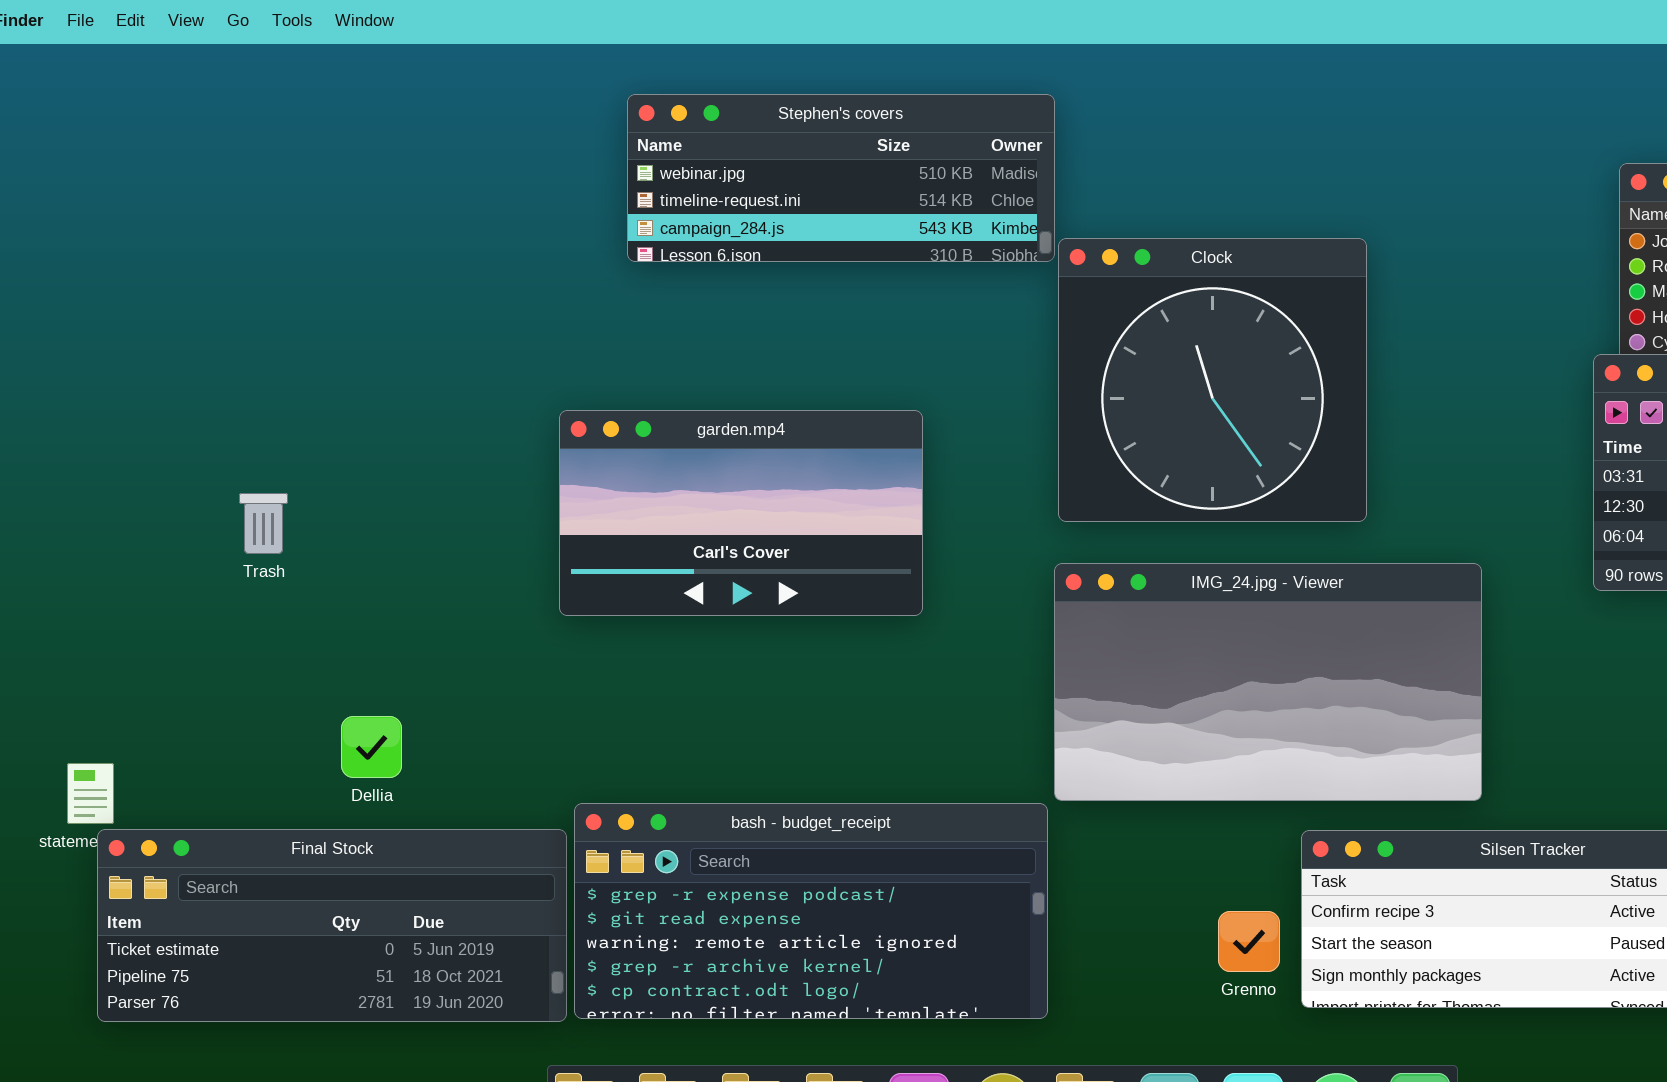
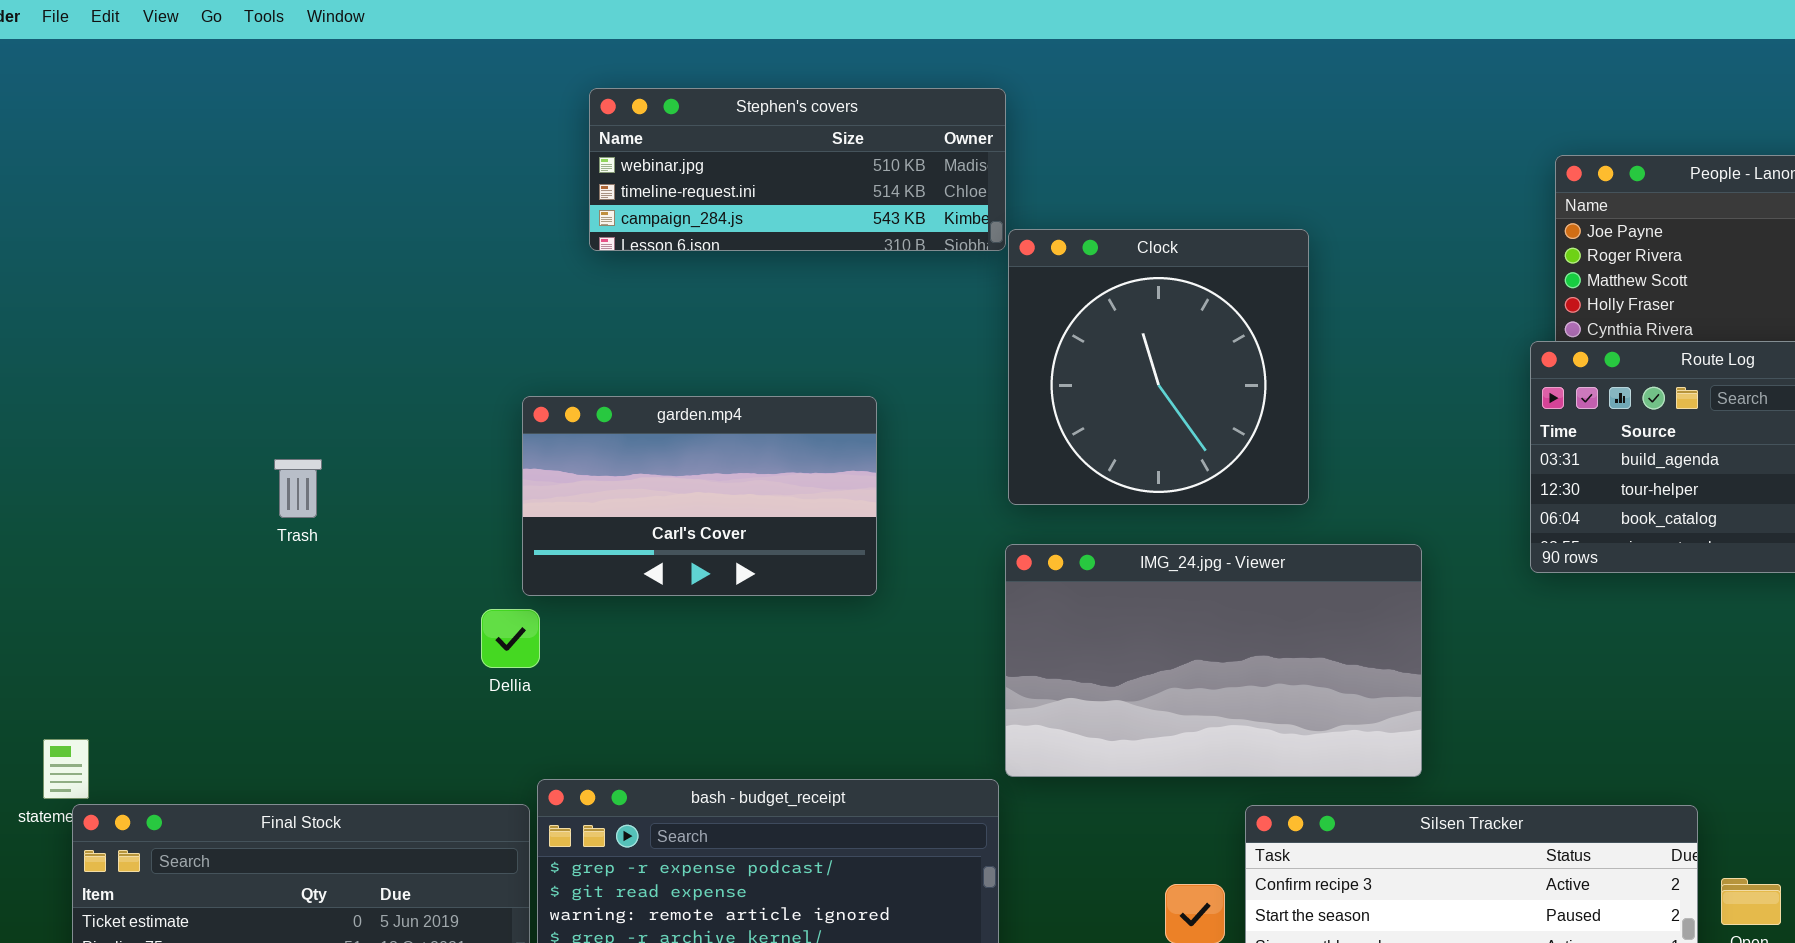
Trash: [239,493,288,554] -> [274,459,322,518], moved
Dellia: [341,716,402,778] -> [481,609,540,668], moved

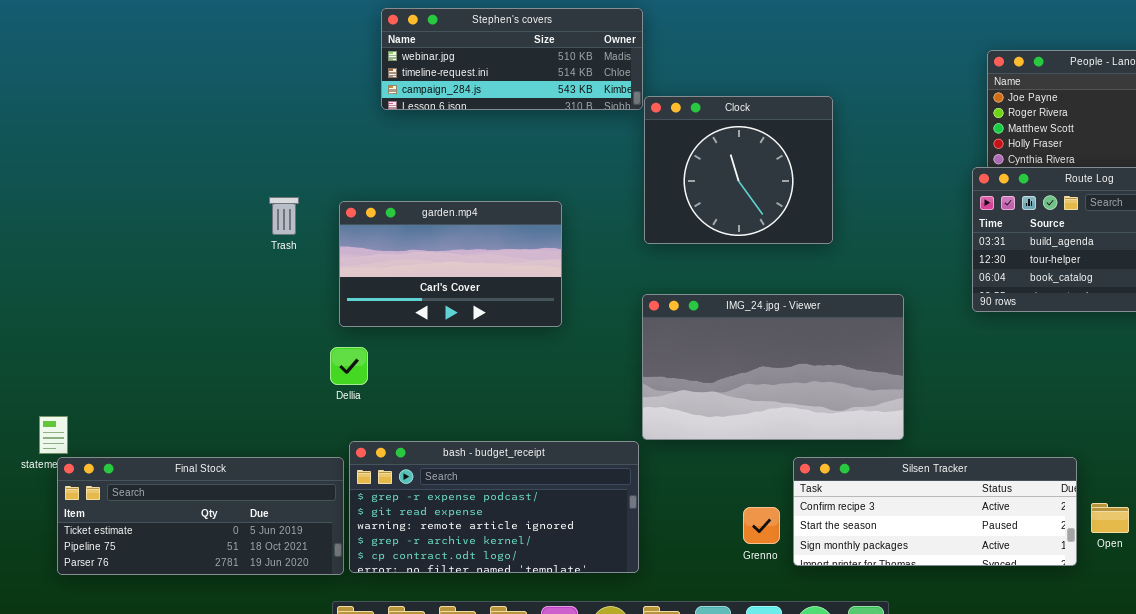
Clock: [1008,229,1309,505] -> [644,96,833,244], resized
Trash: [274,459,322,518] -> [269,197,299,235], moved
Dellia: [481,609,540,668] -> [330,347,368,385], moved

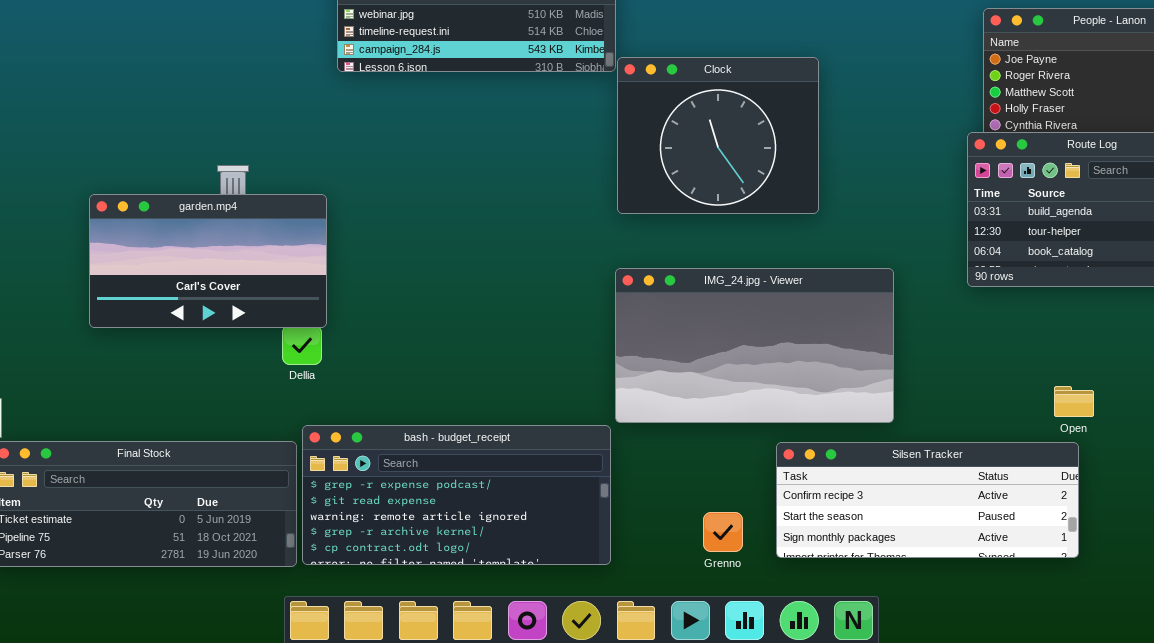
garden.mp4: [339,201,562,327] -> [89,194,327,328], moved
Open: [1091,503,1129,533] -> [1054,386,1094,417], moved
Grenno: [743,507,780,544] -> [703,512,743,552], moved

